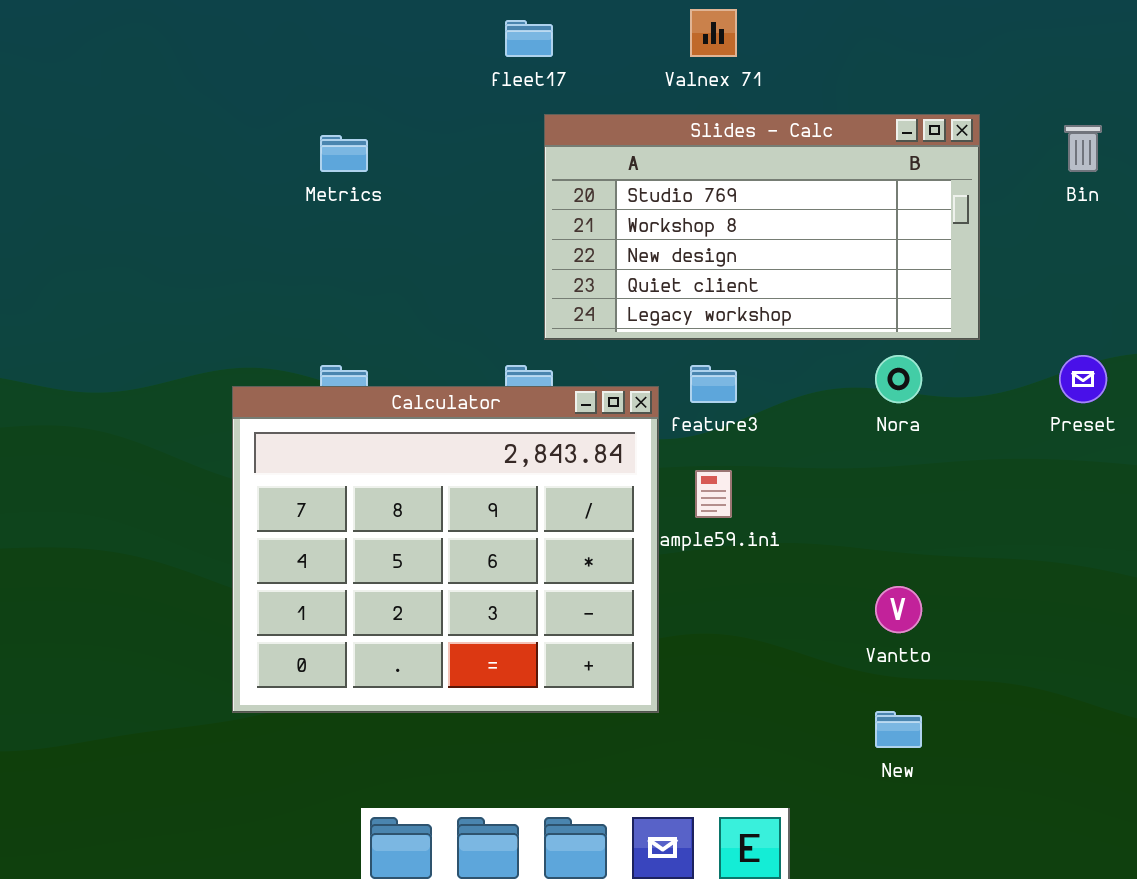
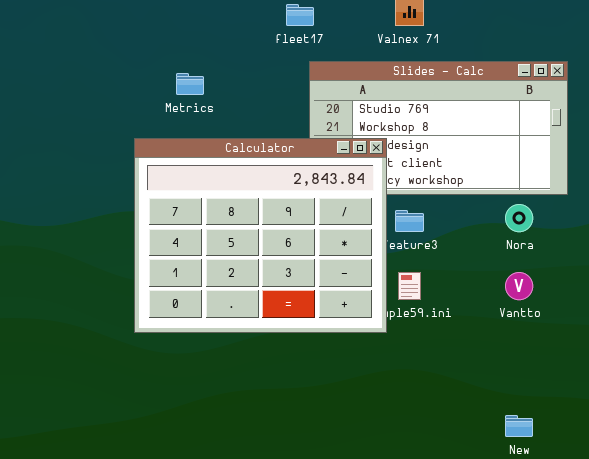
Calculator: [232,386,659,713] -> [134,138,387,333], moved
Vantto: [875,586,922,633] -> [505,272,533,300], moved

